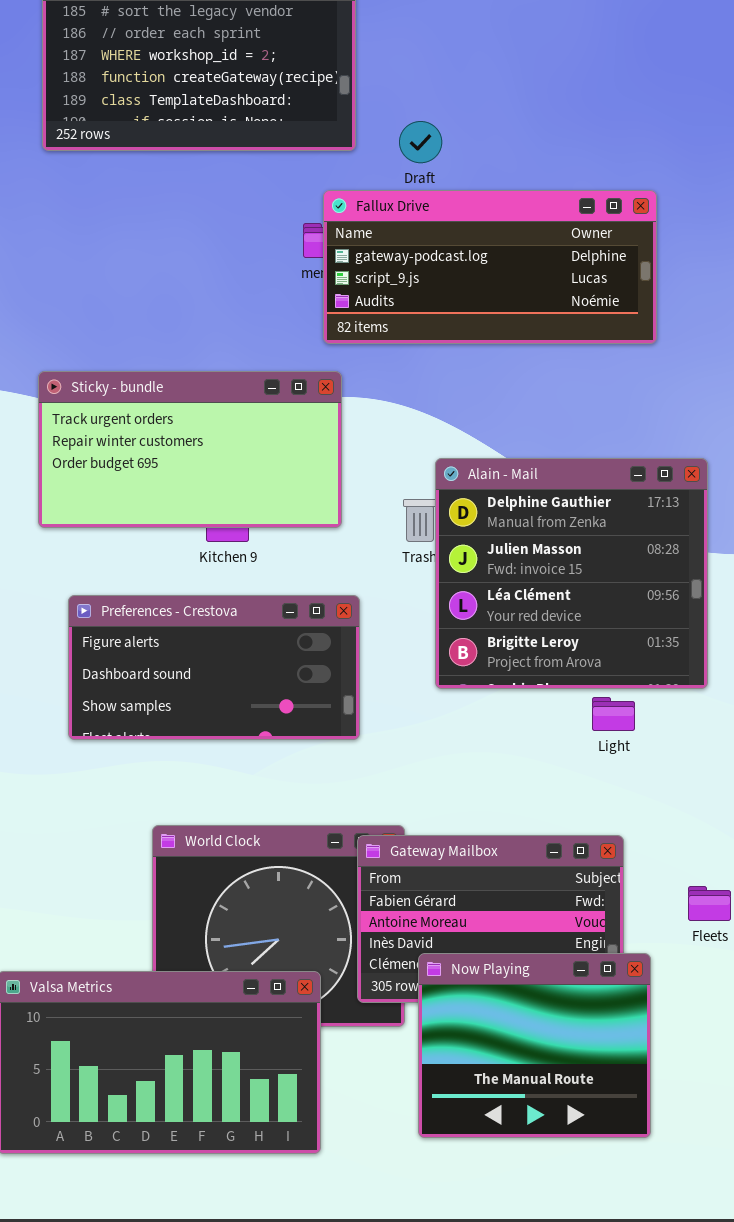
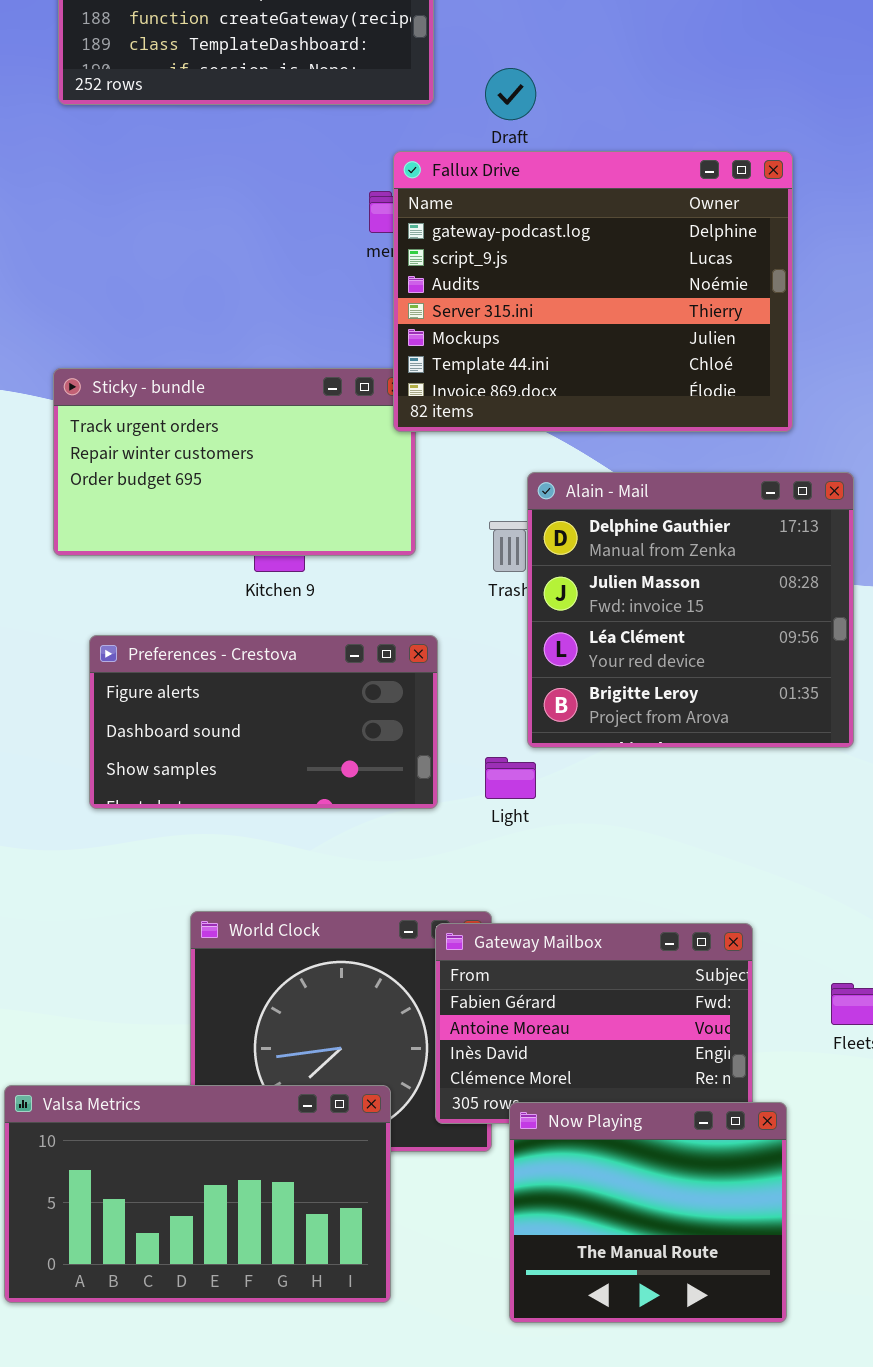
Fallux Drive: [323,190,657,344] -> [393,151,793,432], resized
Light: [592,697,635,731] -> [485,757,536,799], moved
Now Playing: [418,953,651,1138] -> [509,1102,787,1323], moved

